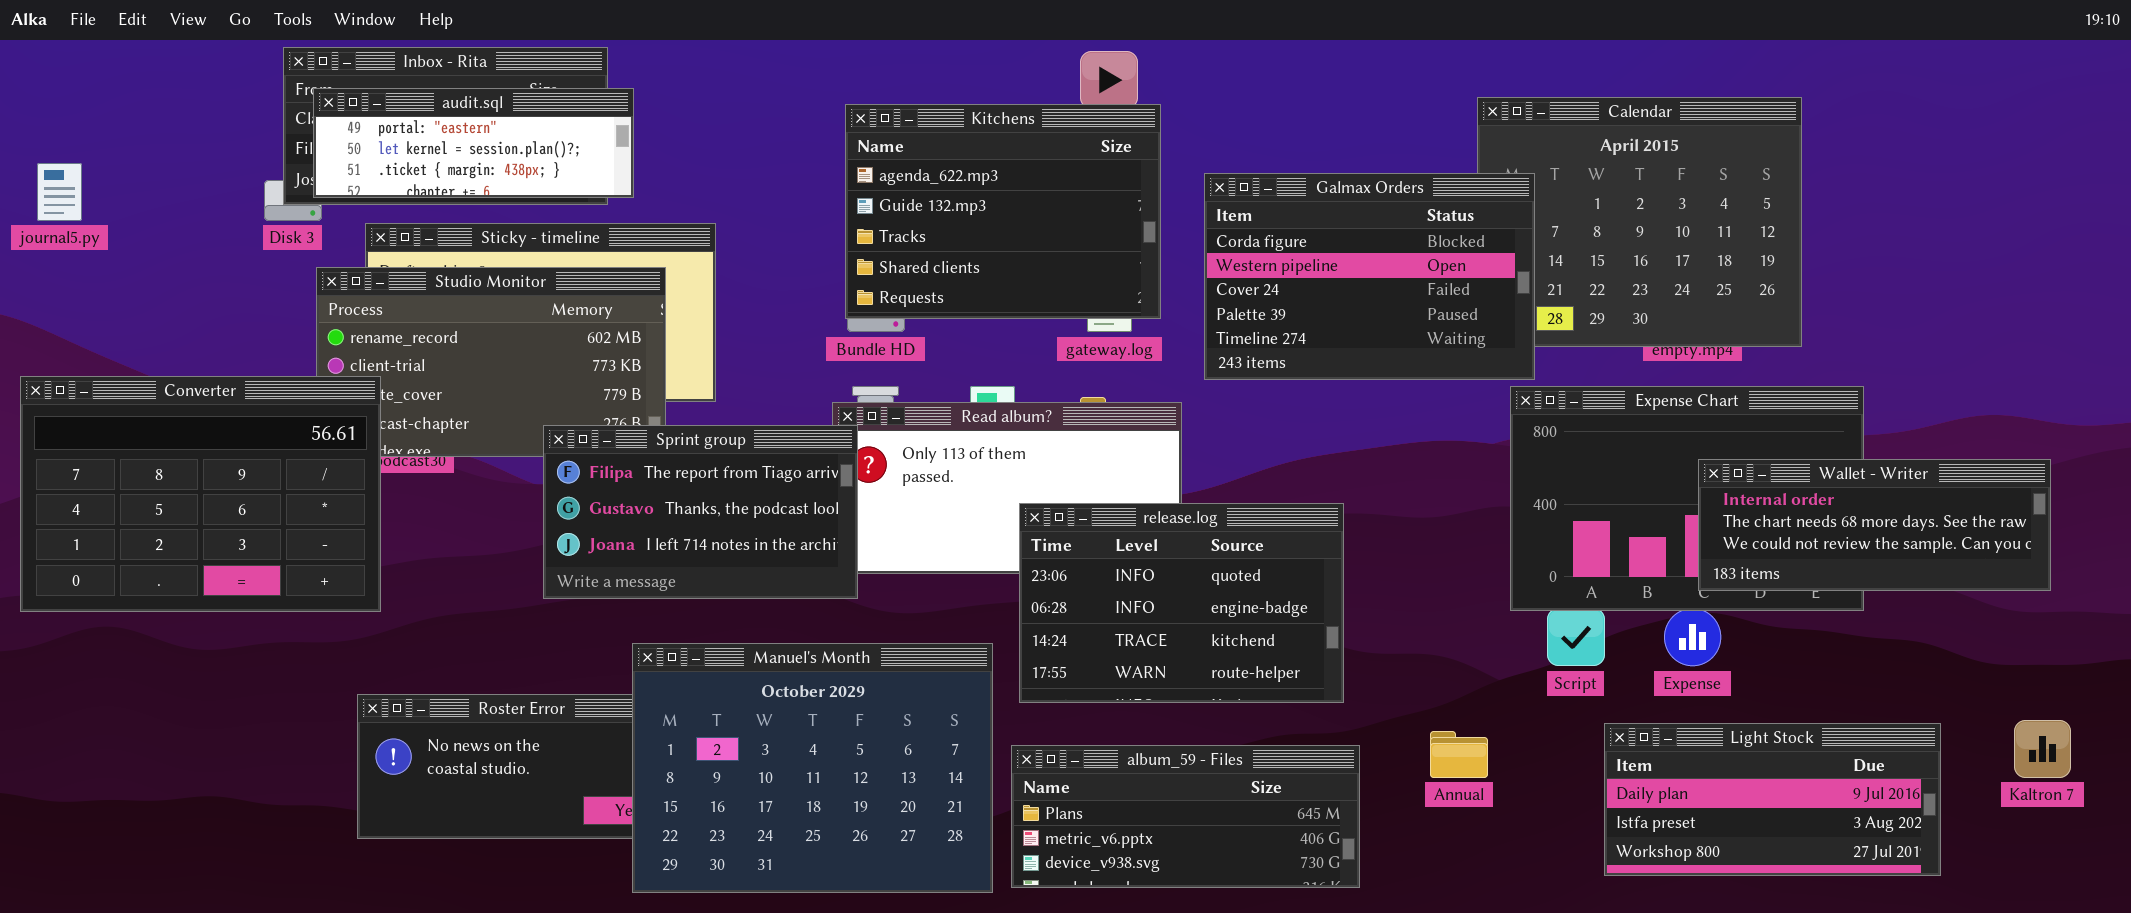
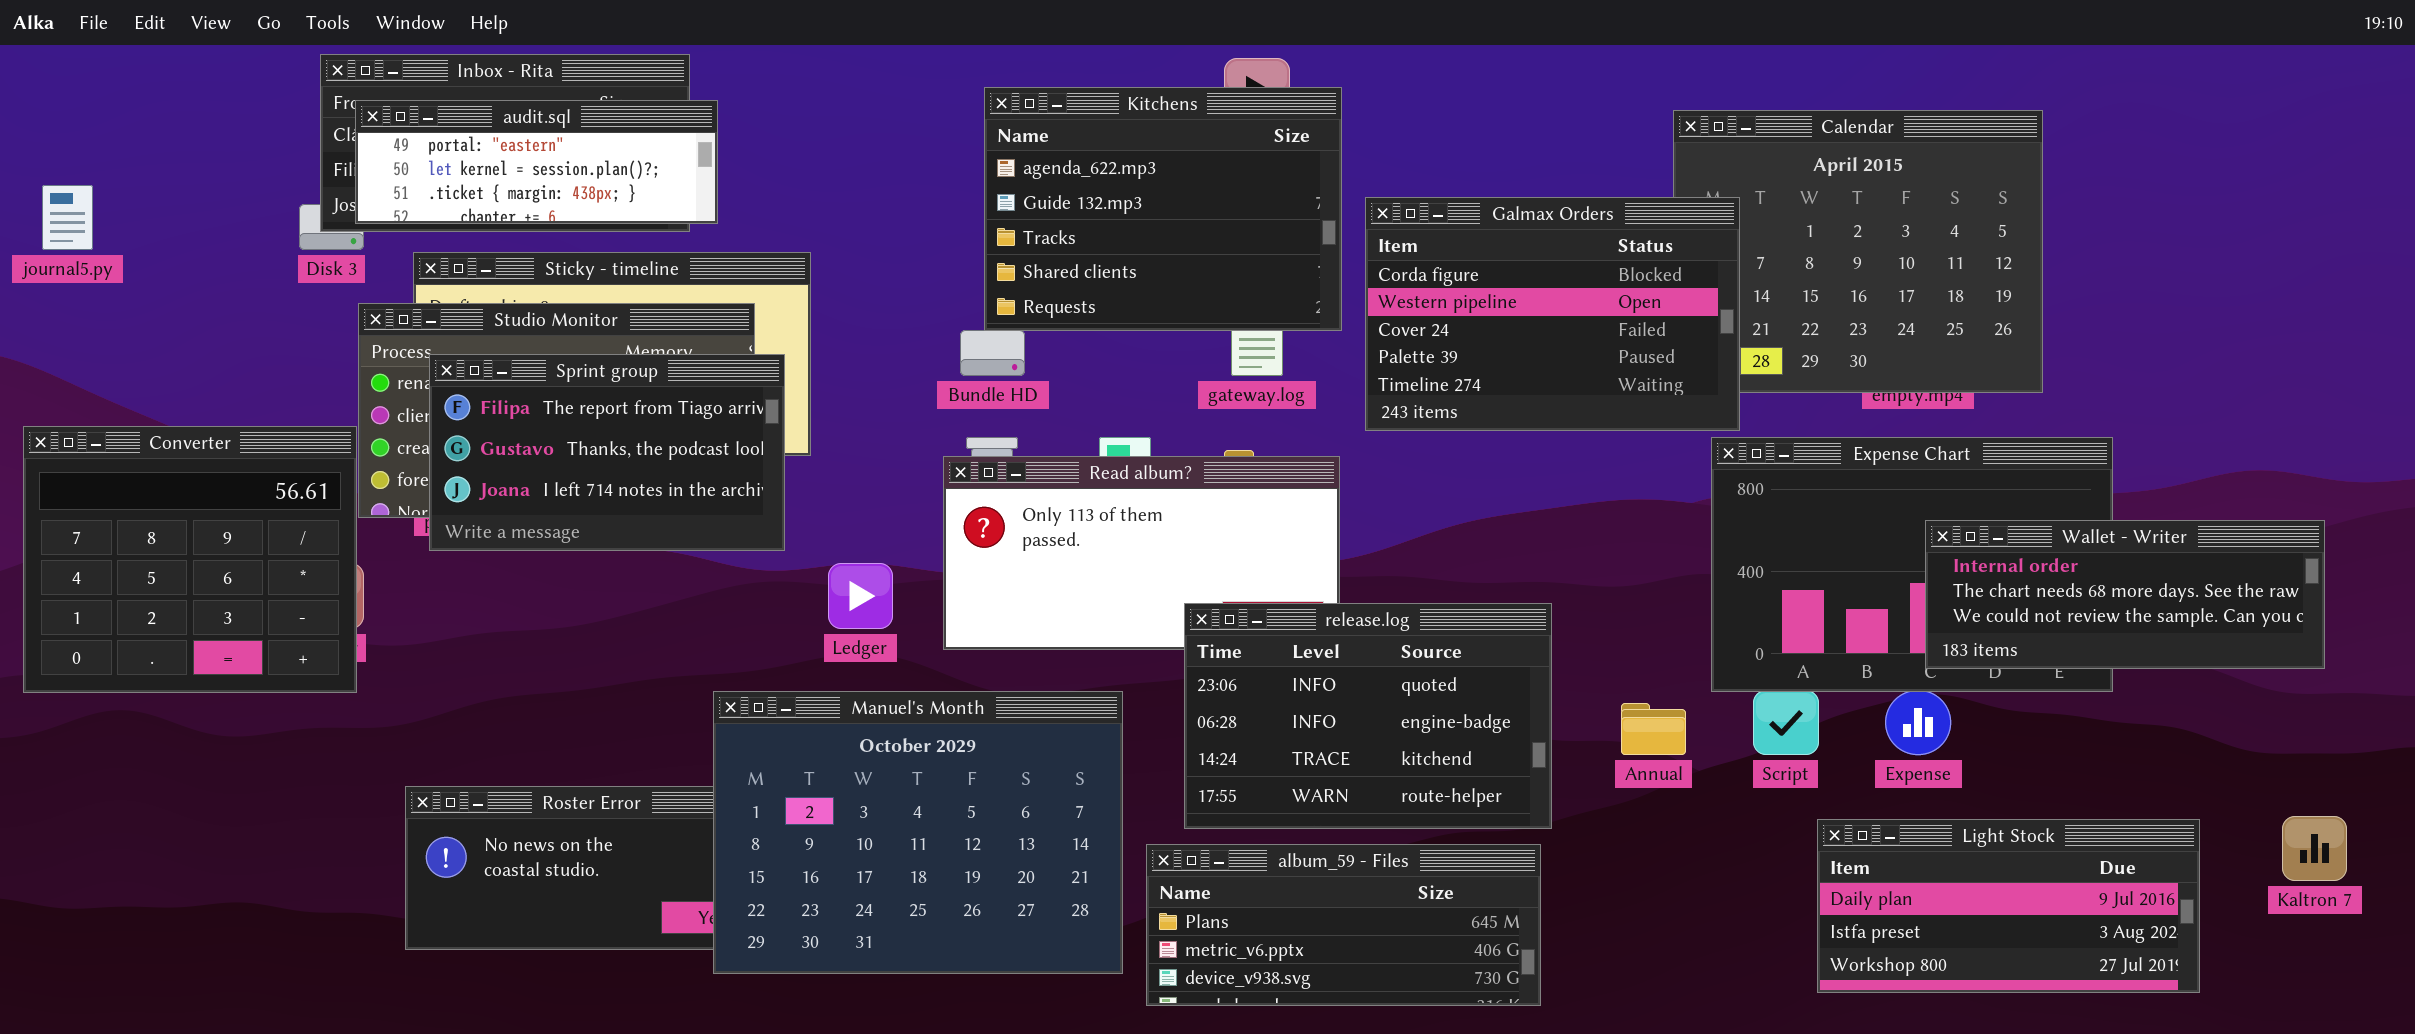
Kitchens: [845,104,1161,319] -> [984,87,1342,331], moved
Converter: [20,376,381,612] -> [23,426,357,693], resized
Sprint group: [543,425,858,599] -> [429,354,785,551], moved
release.log: [1019,503,1344,703] -> [1184,603,1552,829], moved
Manuel's Month: [632,643,993,893] -> [713,691,1123,974], moved
Annual: [1430,731,1488,778] -> [1621,703,1686,755], moved

